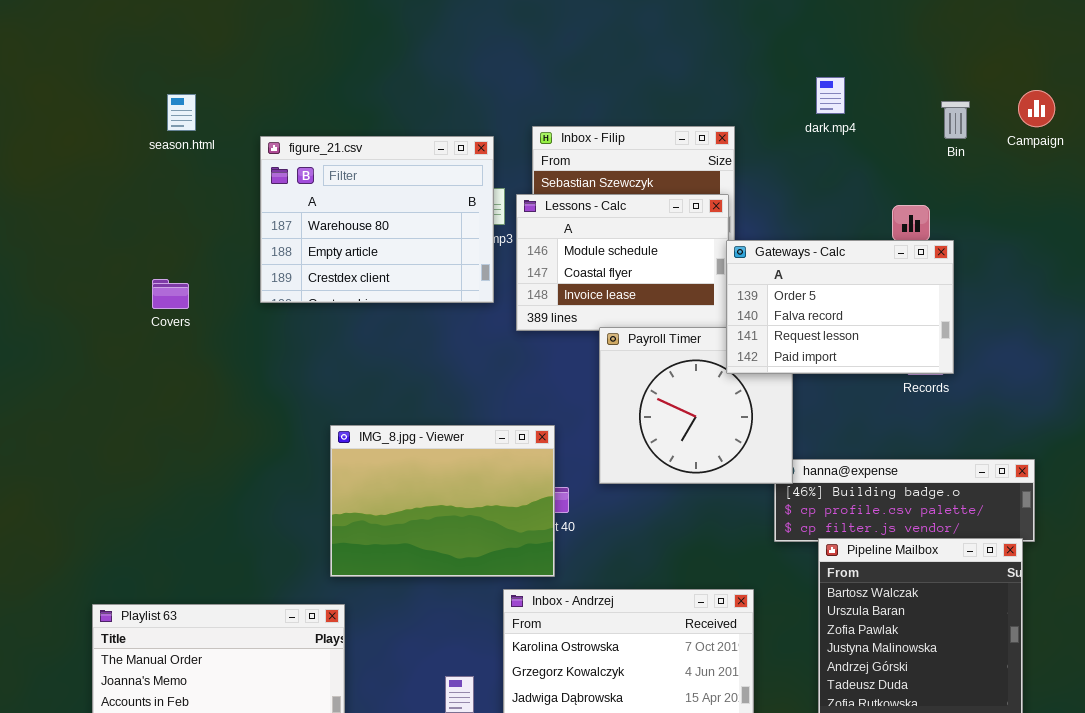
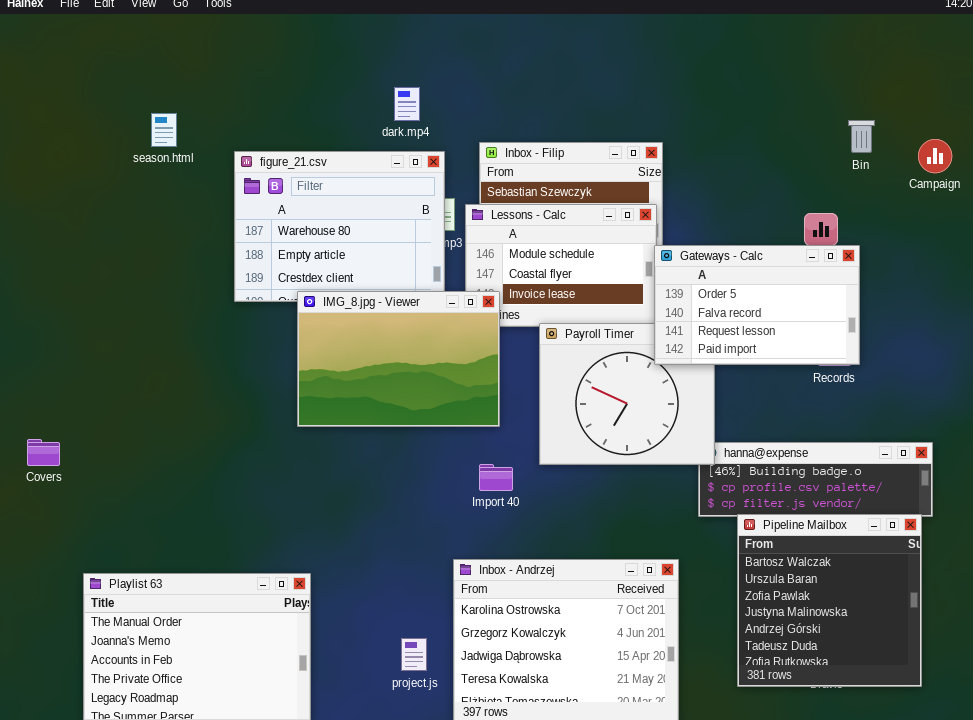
dark.mp4: [816,77,845,114] -> [394,87,420,121], moved
Campaign: [1018,90,1055,127] -> [918,139,952,173], moved
Covers: [152,279,189,309] -> [27,439,60,466], moved
IMG_8.jpg - Viewer: [330,425,555,577] -> [297,291,500,427], moved

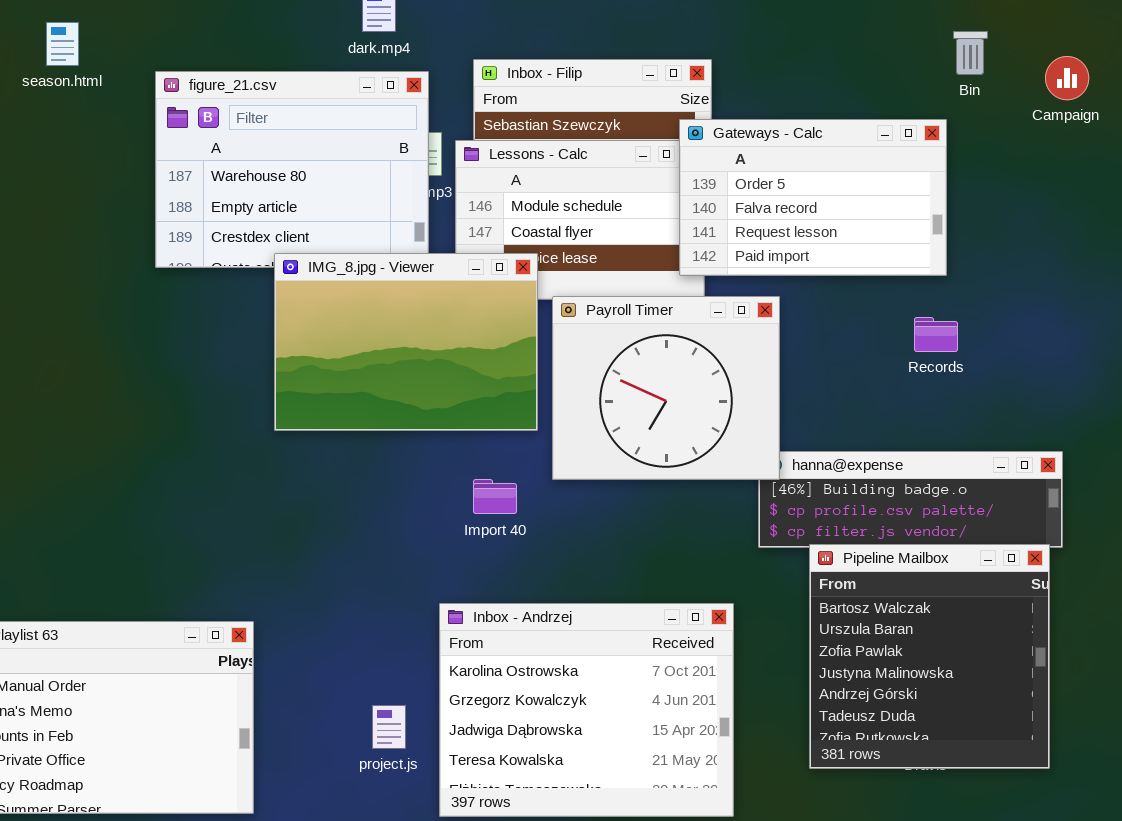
Gateways - Calc: [654,245,860,365] -> [679,119,947,276], moved
IMG_8.jpg - Viewer: [297,291,500,427] -> [274,253,538,431], moved

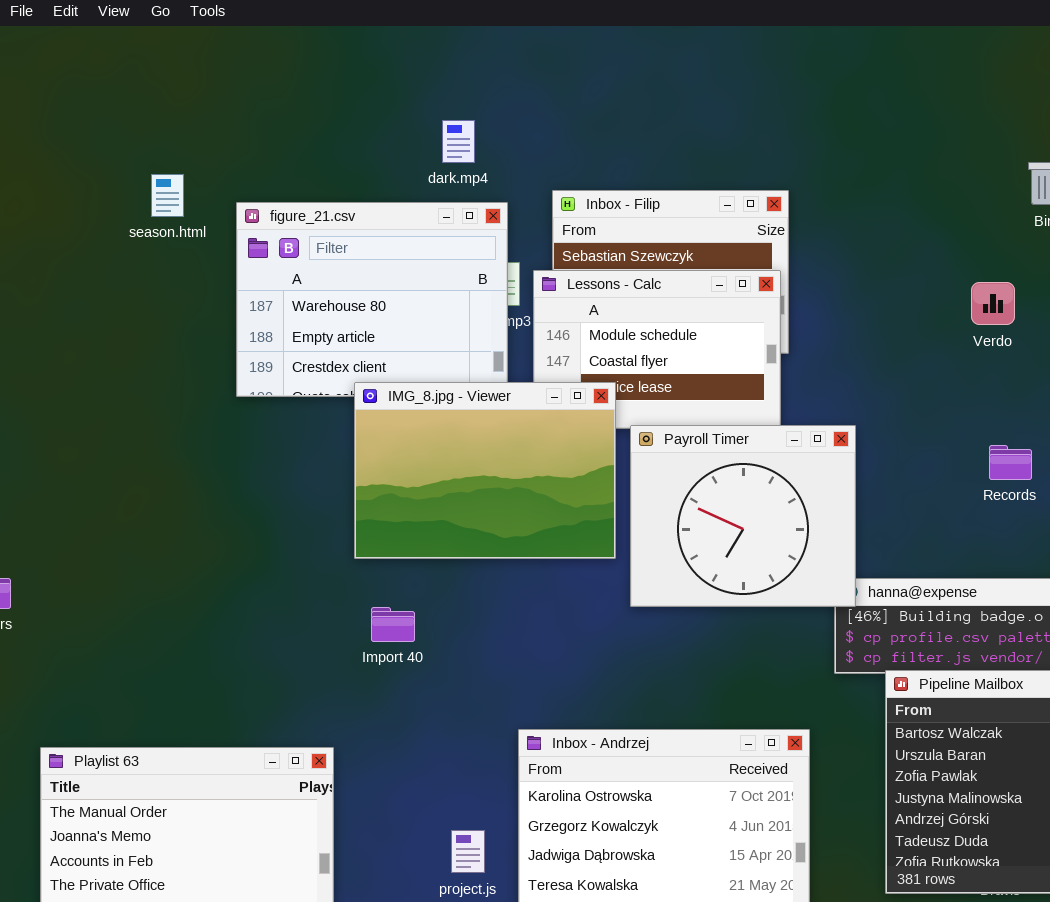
season.html: [46,22,79,66] -> [151,174,184,217], moved
Gateways - Calc: [679,119,947,276] -> none, closed
Import 40: [473,479,517,514] -> [371,607,415,642], moved

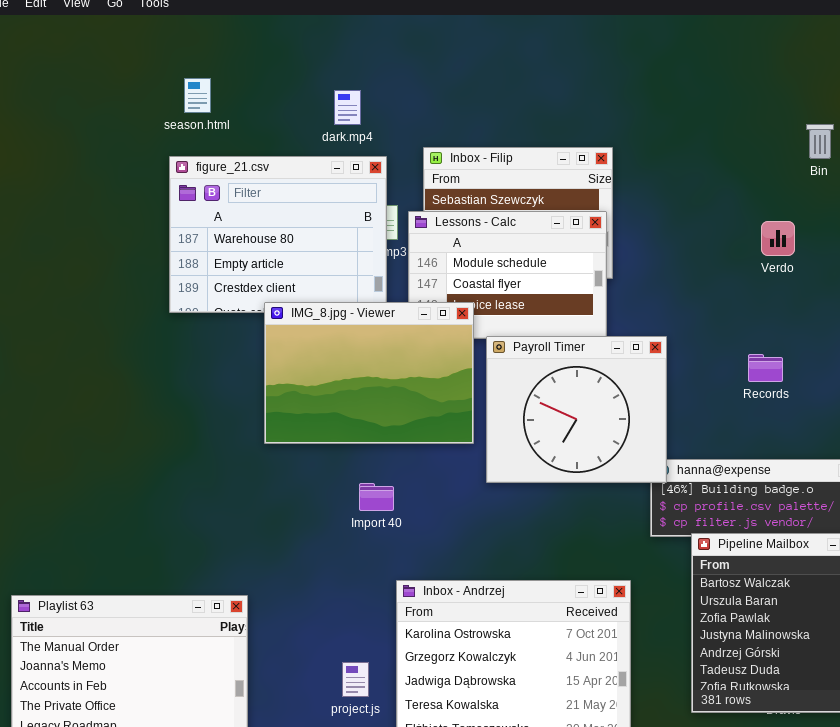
season.html: [151,174,184,217] -> [184,78,211,113], moved
Records: [989,445,1032,480] -> [748,354,783,382], moved
Import 40: [371,607,415,642] -> [359,483,394,511], moved

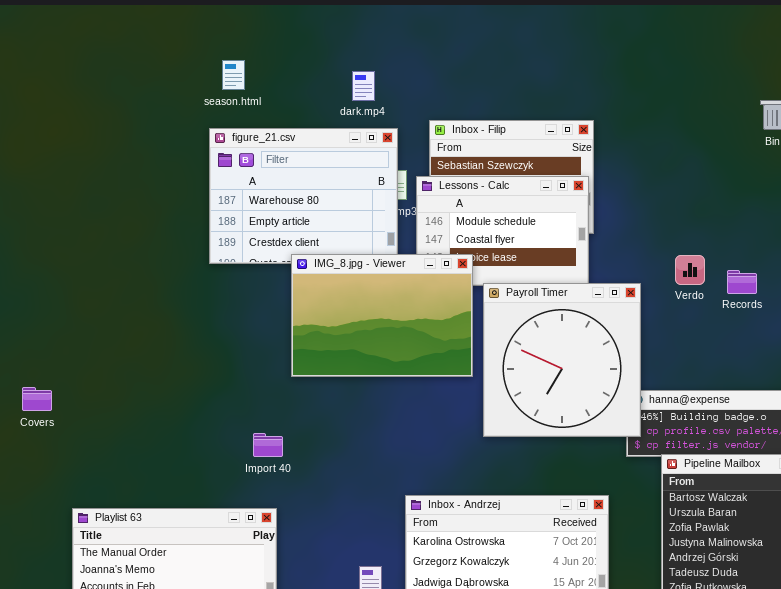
Verdo: [761,221,795,256] -> [675,255,705,285], moved
Payroll Timer: [486,336,667,483] -> [483,283,641,437], resized
Records: [748,354,783,382] -> [727,270,757,294], moved
Import 40: [359,483,394,511] -> [253,433,283,457], moved

